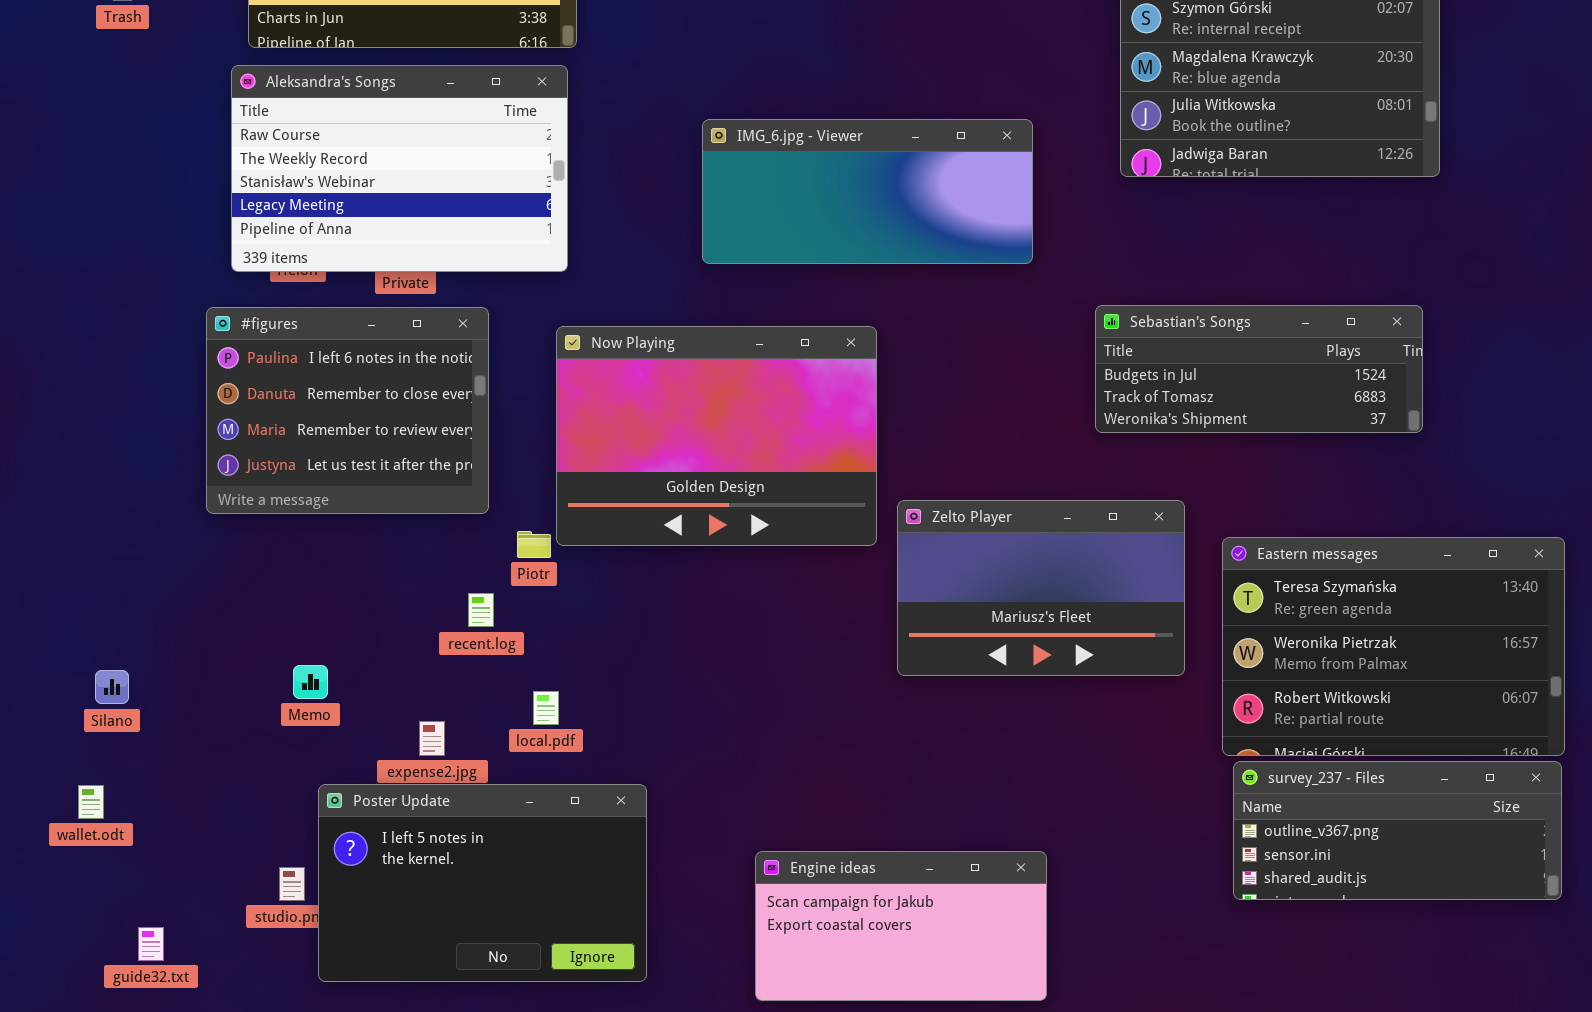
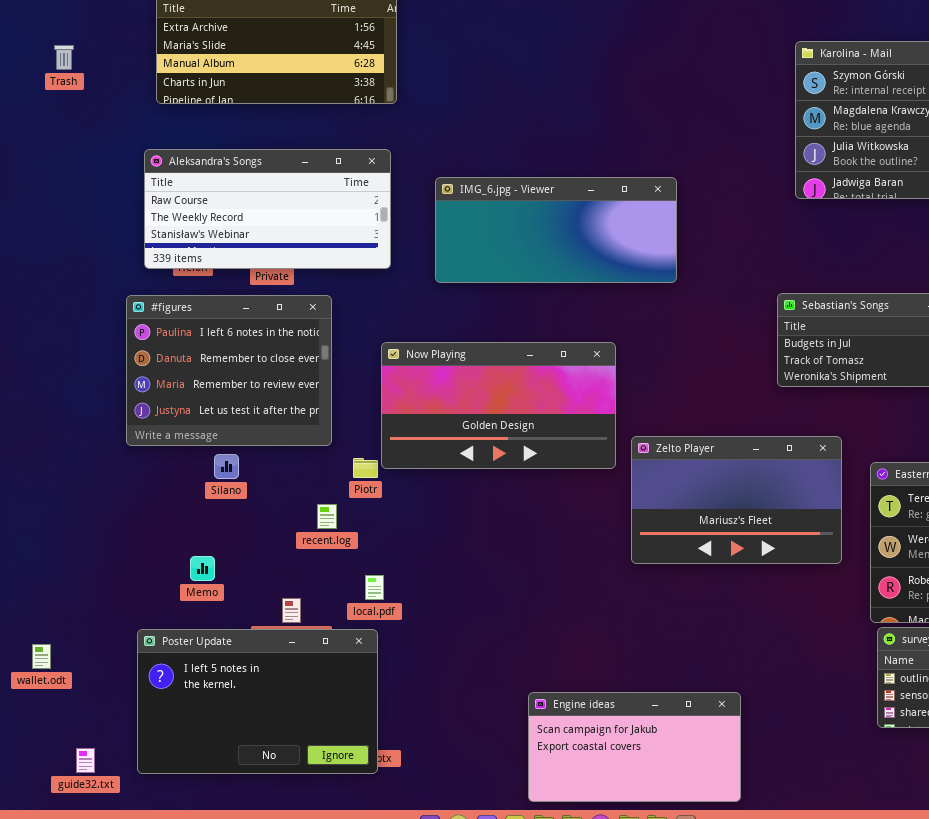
Aleksandra's Songs: [231,65,568,272] -> [144,149,391,269], resized
IMG_6.jpg - Viewer: [702,119,1033,264] -> [435,177,677,283], moved
Now Playing: [556,326,877,546] -> [381,342,616,469], resized
Silano: [95,670,129,704] -> [214,454,239,479], moved
Poster Update: [318,784,647,982] -> [137,629,378,774], moved

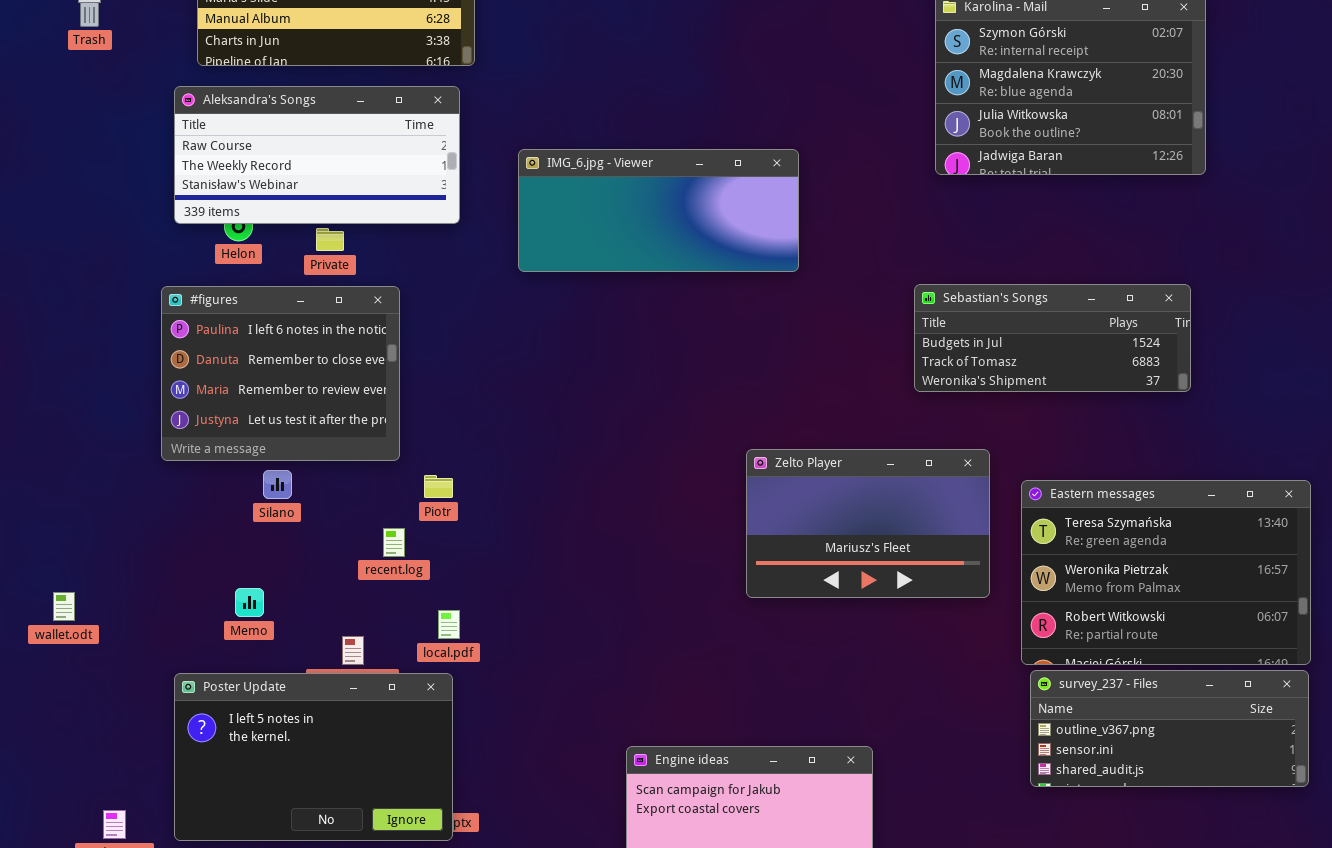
Aleksandra's Songs: [144,149,391,269] -> [174,86,460,224], moved
Now Playing: [381,342,616,469] -> none, closed
wallet.odt: [32,644,51,669] -> [53,592,75,621], moved

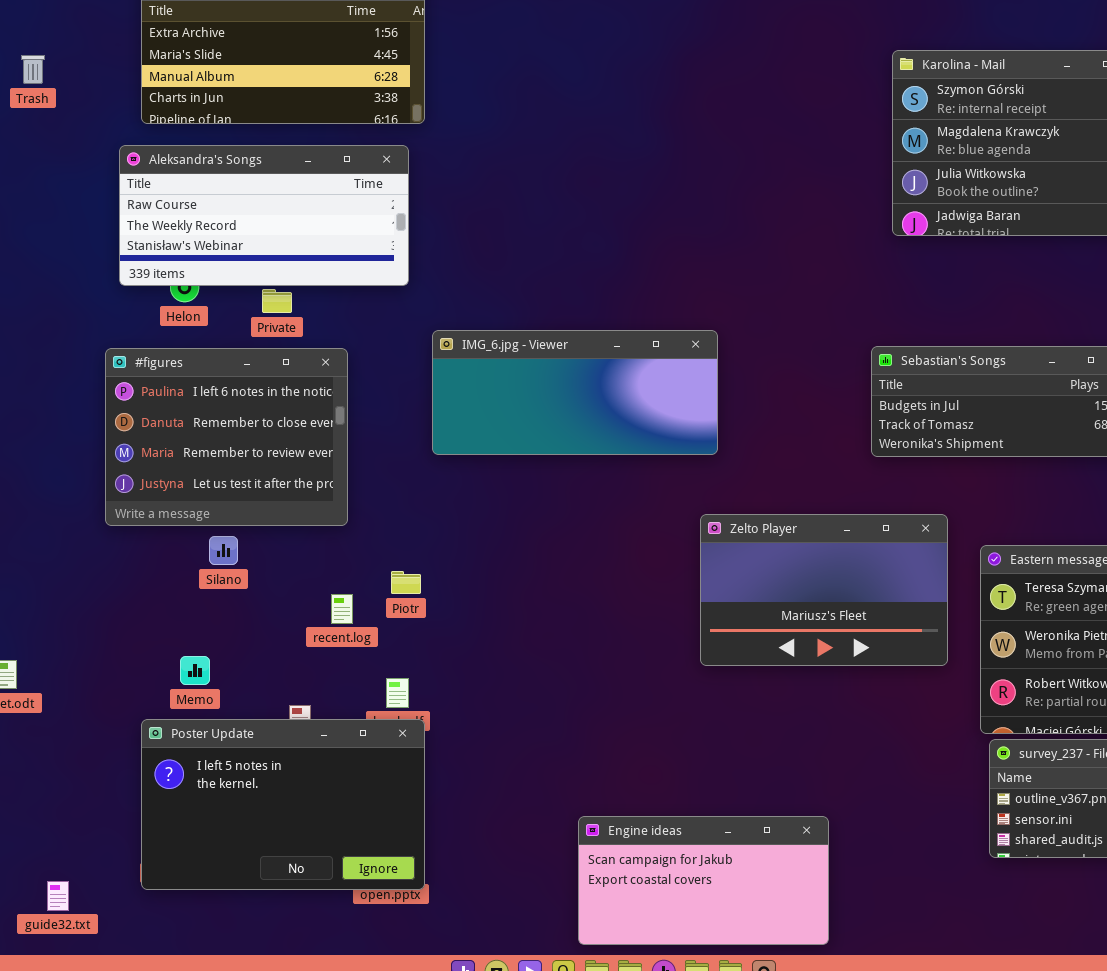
IMG_6.jpg - Viewer: [518,149,799,272] -> [432,330,718,455], moved
Piotr: [424,475,453,498] -> [391,571,421,594], moved
Poster Update: [174,673,453,841] -> [141,719,425,890], moved

